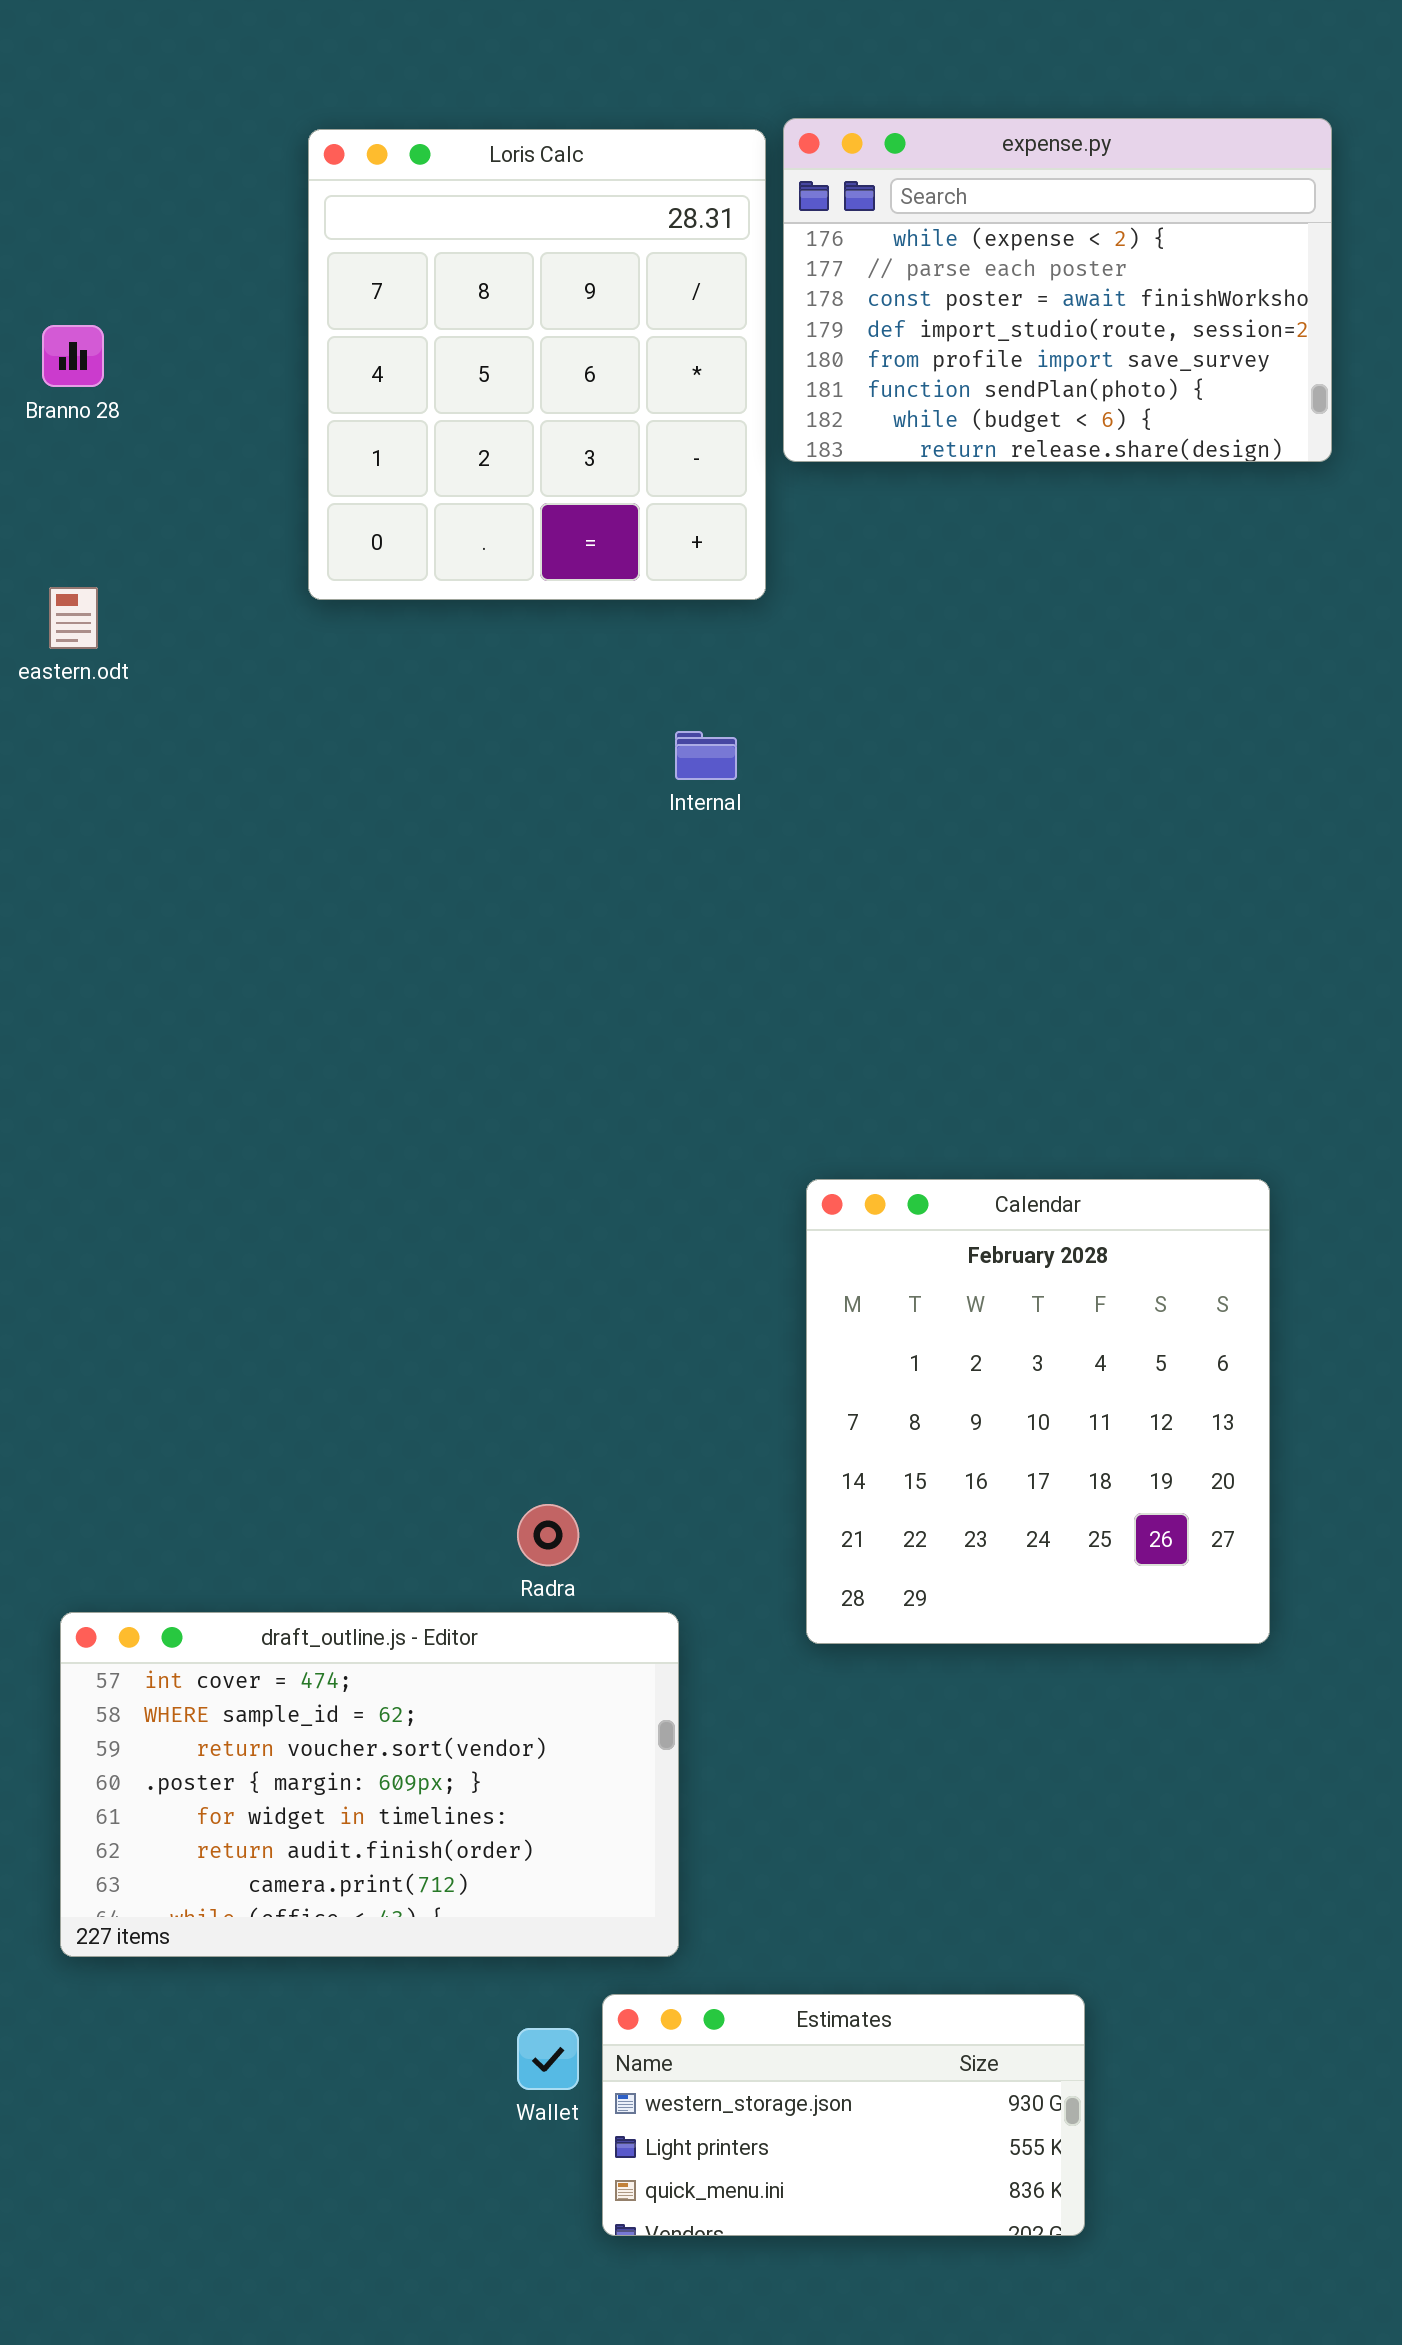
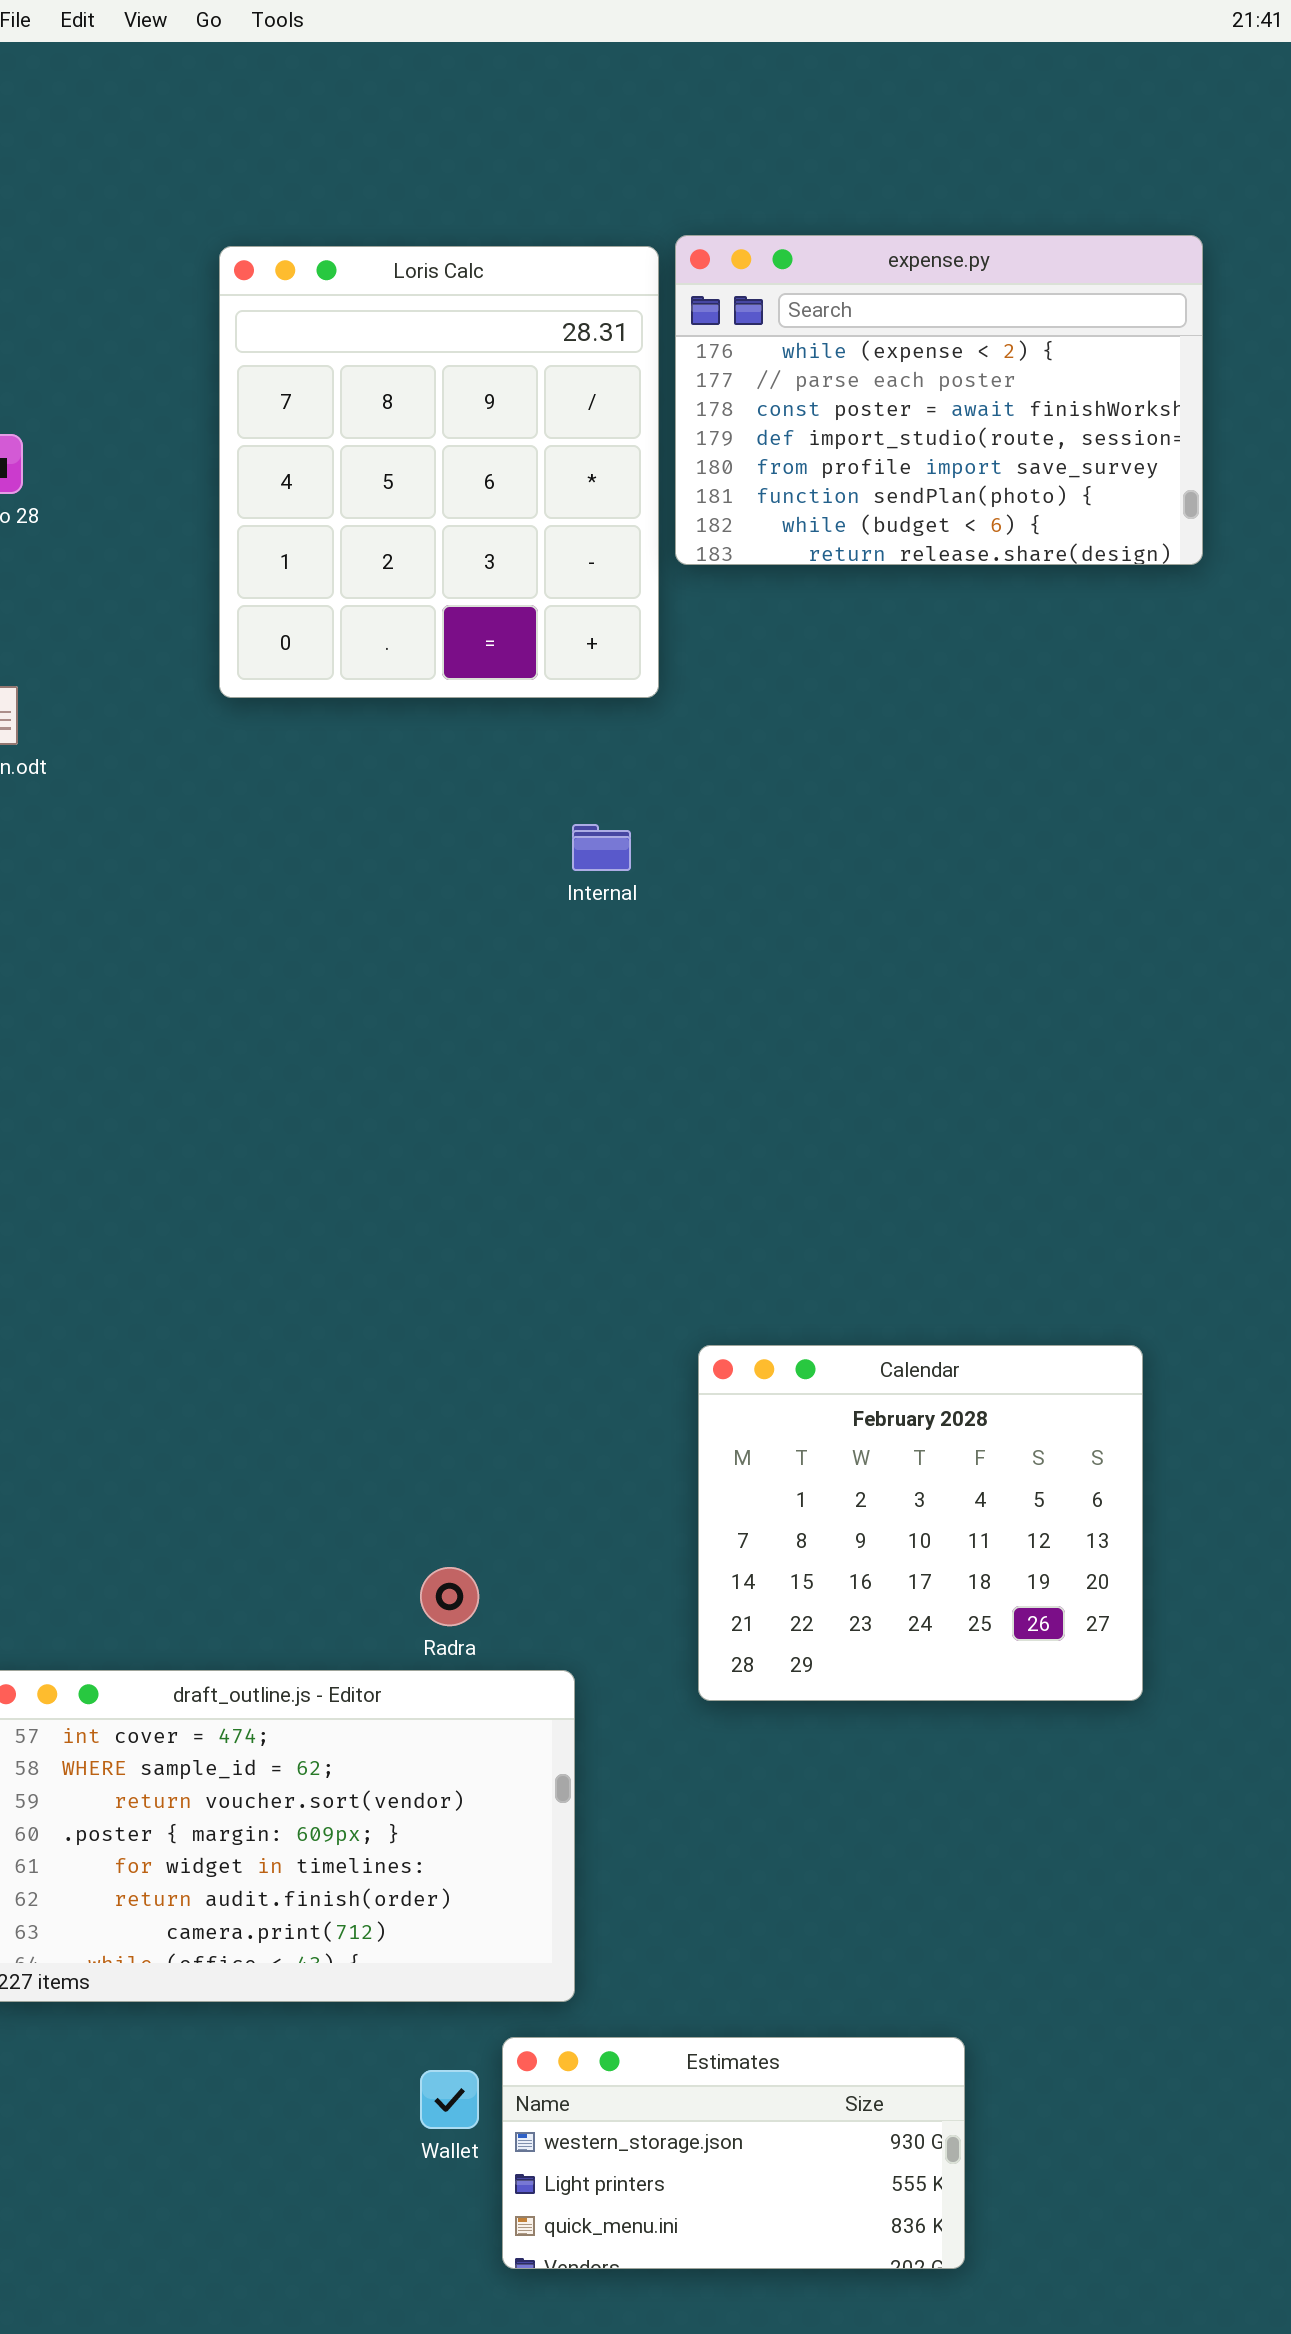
Calendar: [806,1179,1270,1644] -> [698,1345,1143,1701], resized

